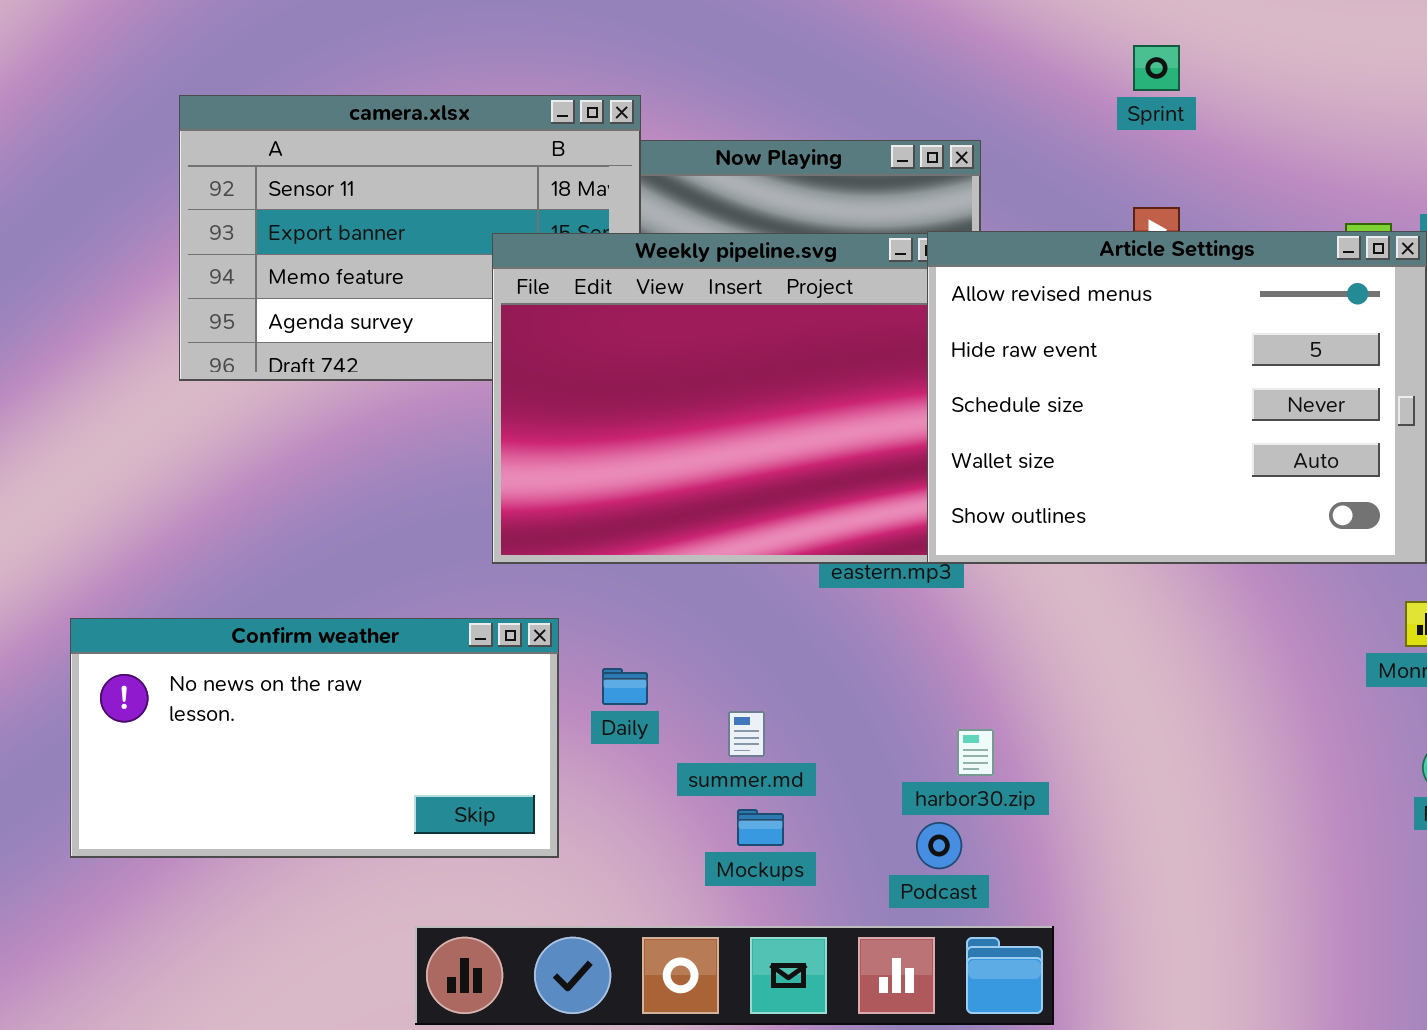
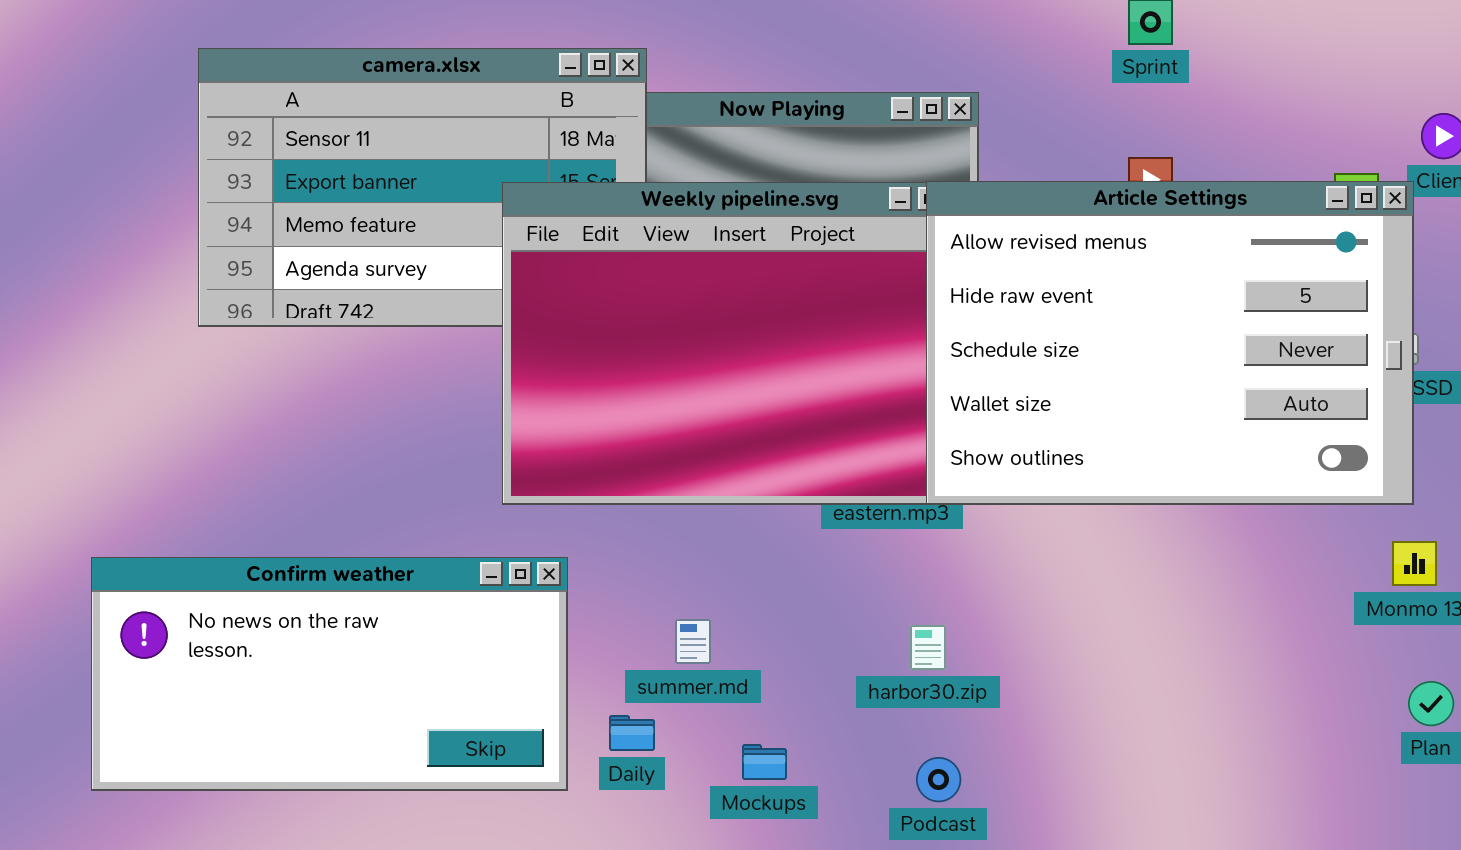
Daily: [602,668,648,705] -> [609,715,655,751], moved
summer.md: [728,711,765,757] -> [675,619,711,664], moved
harbor30.zip: [957,729,994,776] -> [910,625,946,670], moved

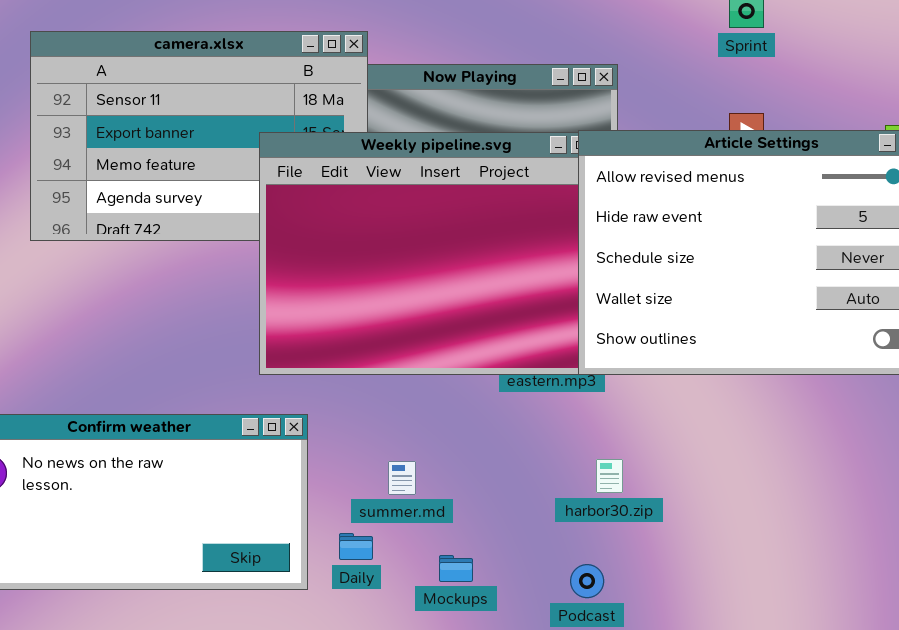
harbor30.zip: [910,625,946,670] -> [596,459,623,493], moved

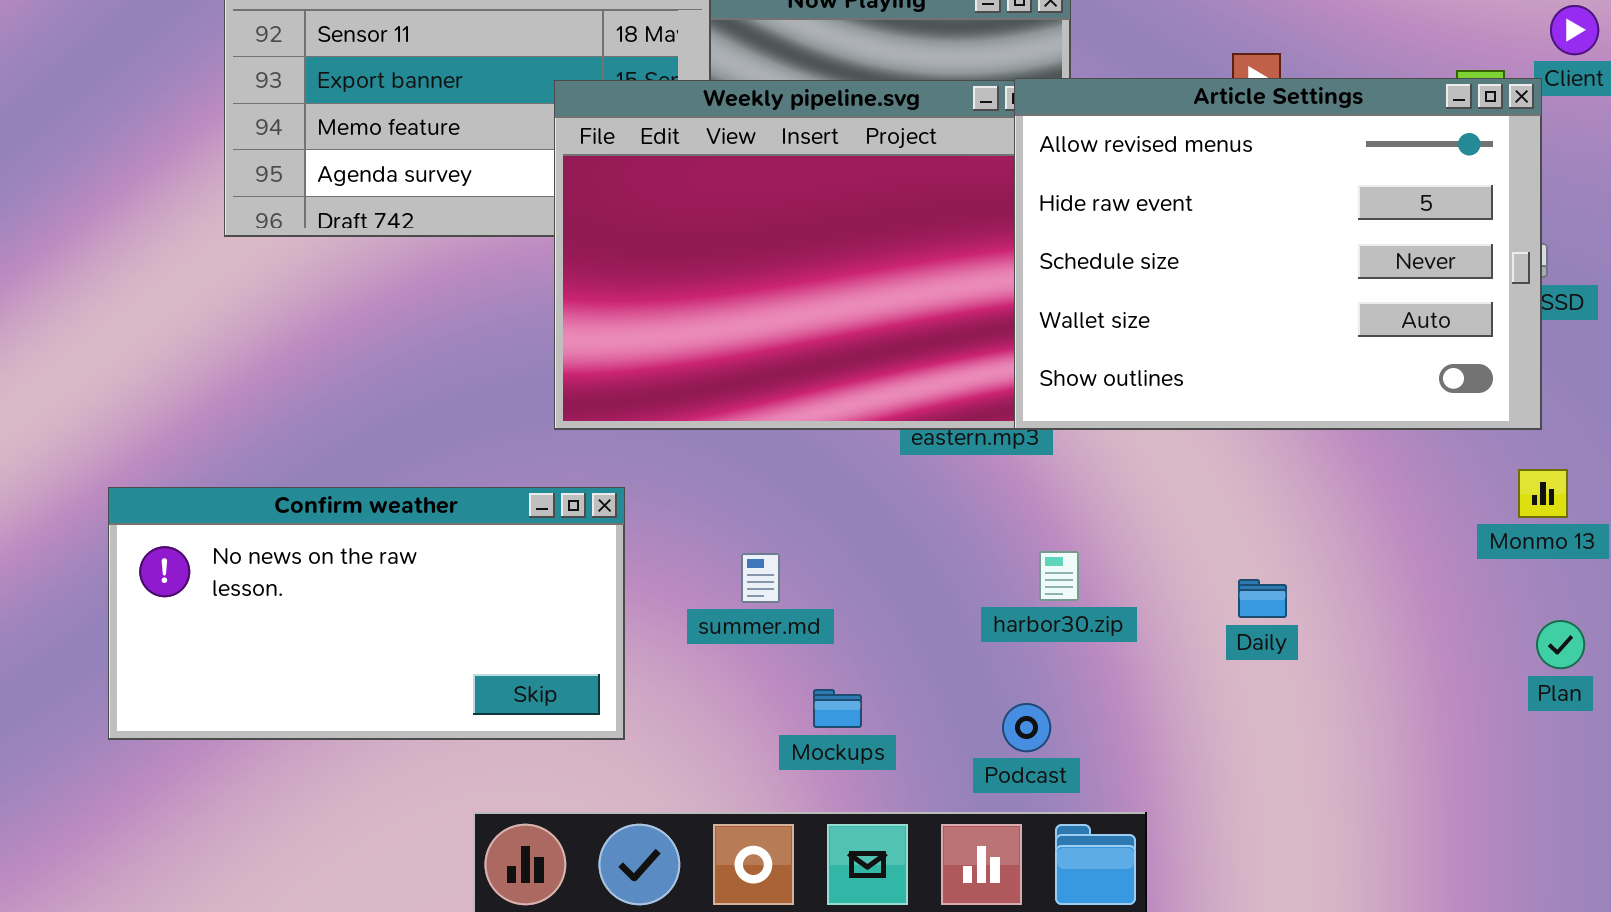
Daily: [339,533,373,560] -> [1238,579,1287,618], moved

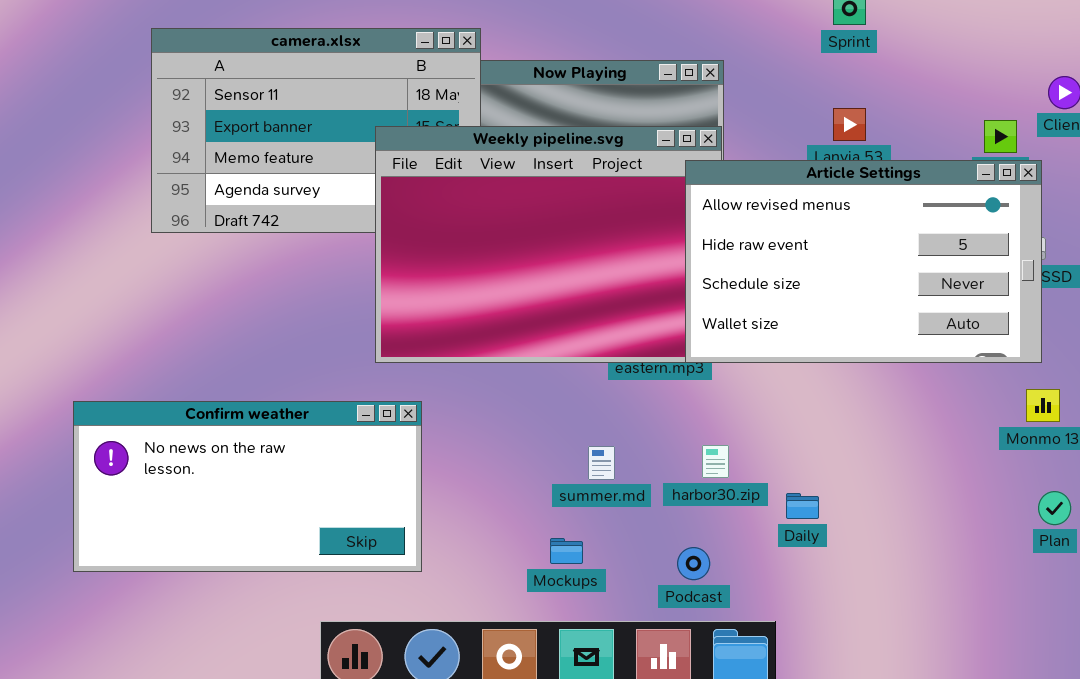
Article Settings: [1014,78,1542,430] -> [685,160,1042,363], resized
summer.md: [741,553,780,603] -> [588,446,615,480], moved
Daily: [1238,579,1287,618] -> [786,493,819,519], moved

